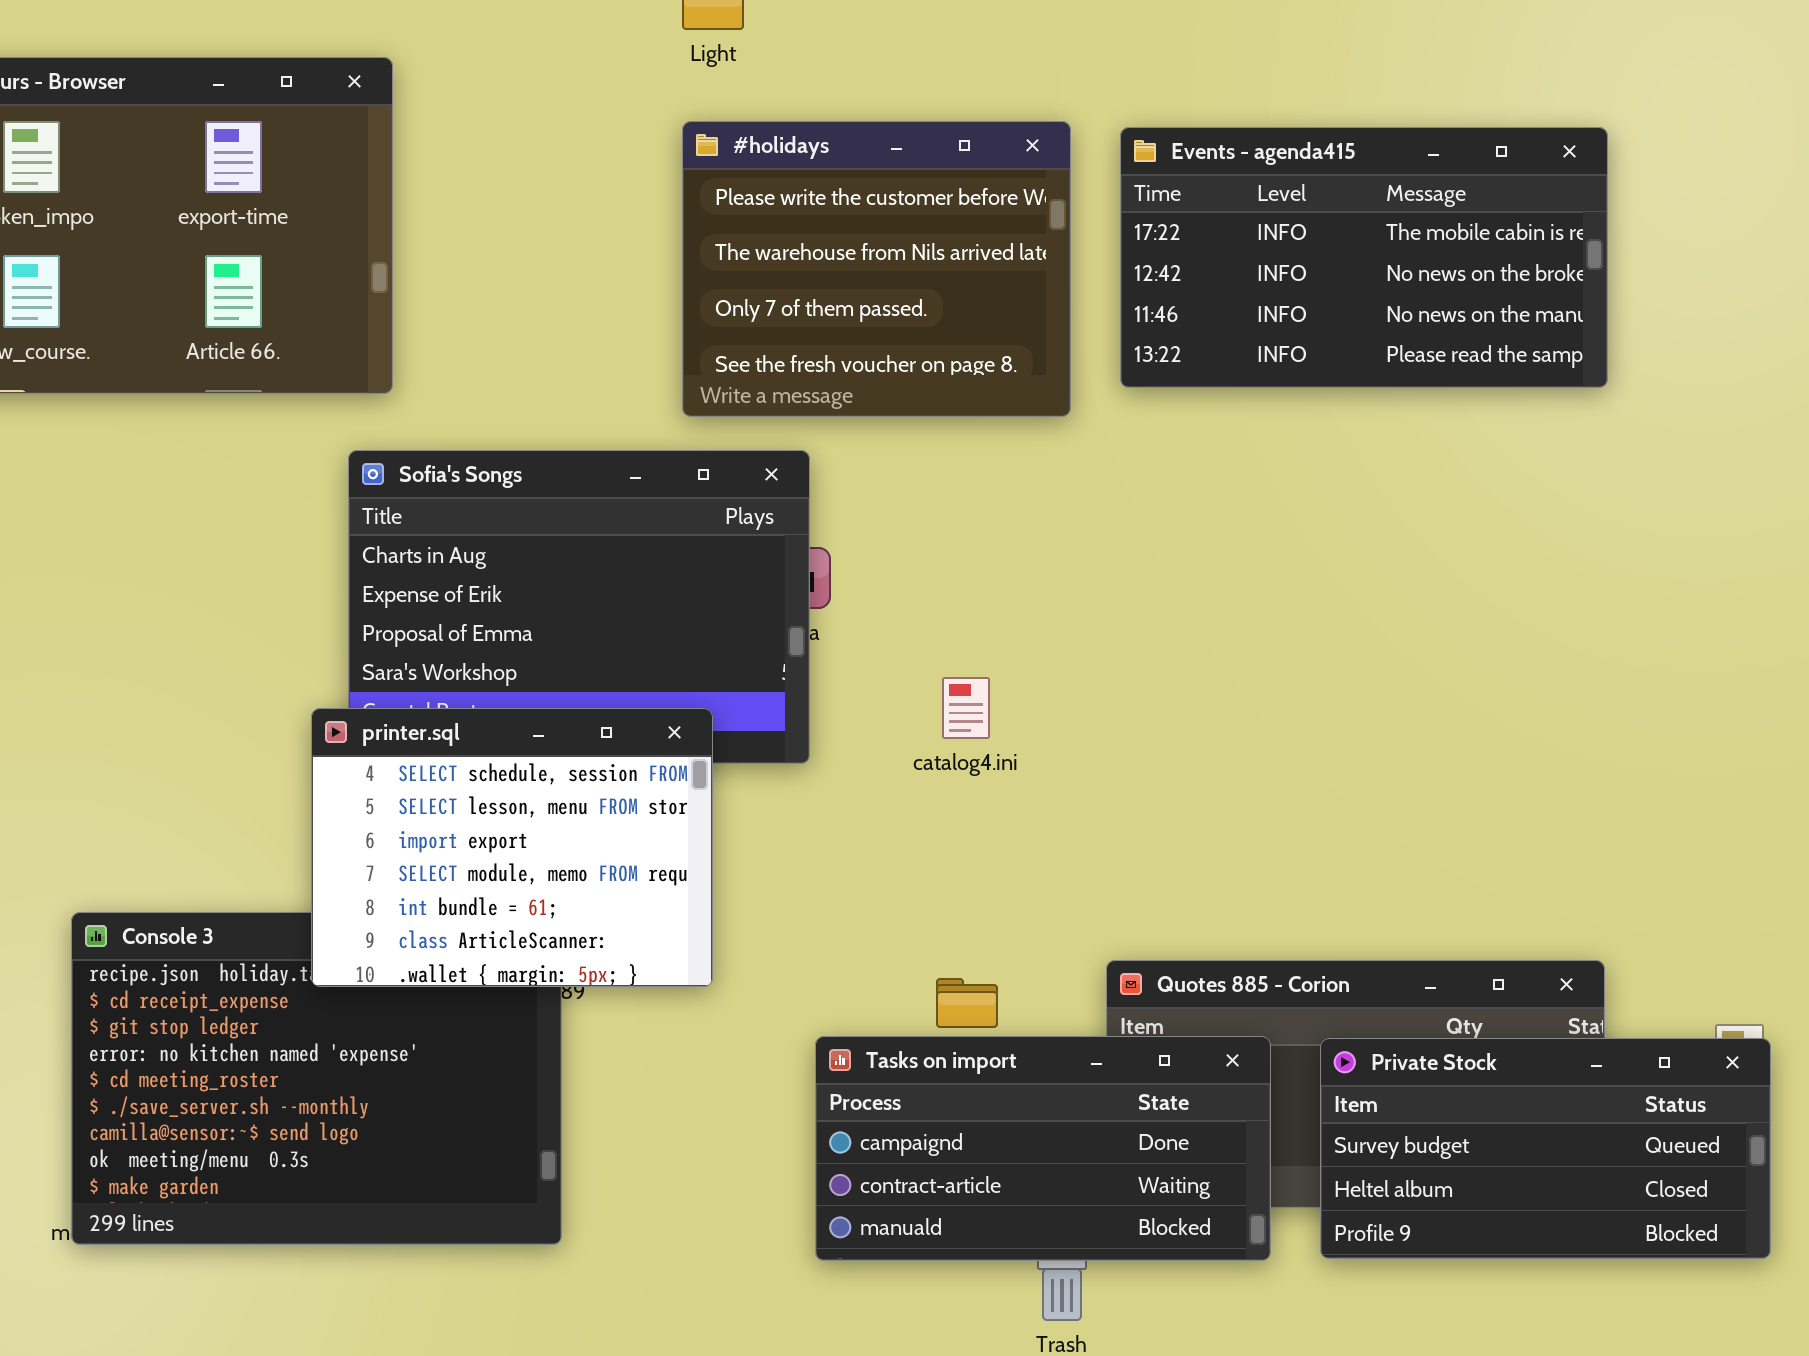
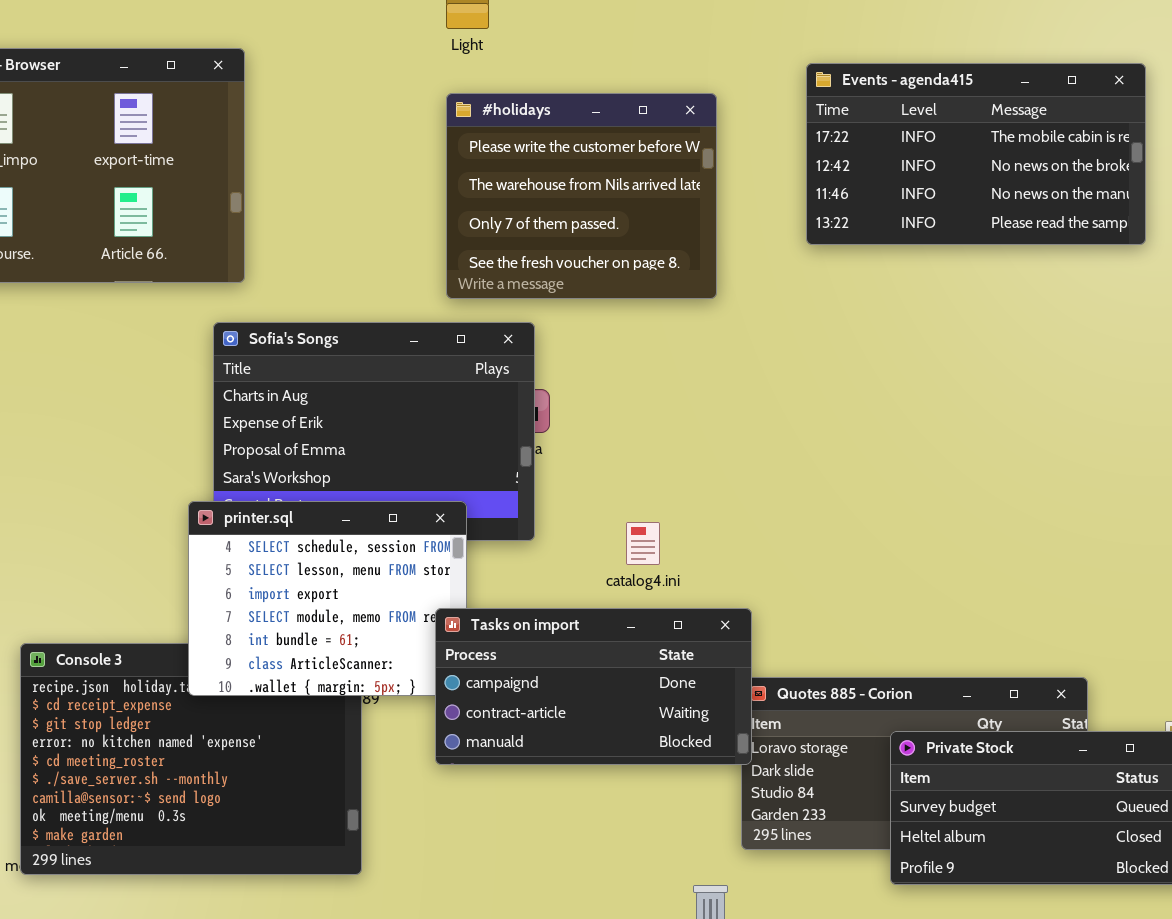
Events - agenda415: [1120,127,1608,388] -> [806,63,1146,245], moved
catalog4.ini: [942,677,990,739] -> [626,522,660,565], moved
Tasks on import: [815,1036,1271,1261] -> [435,608,752,765], moved

